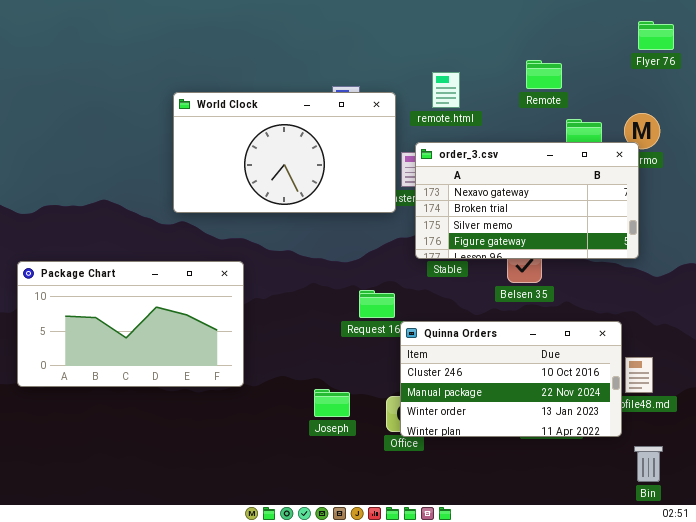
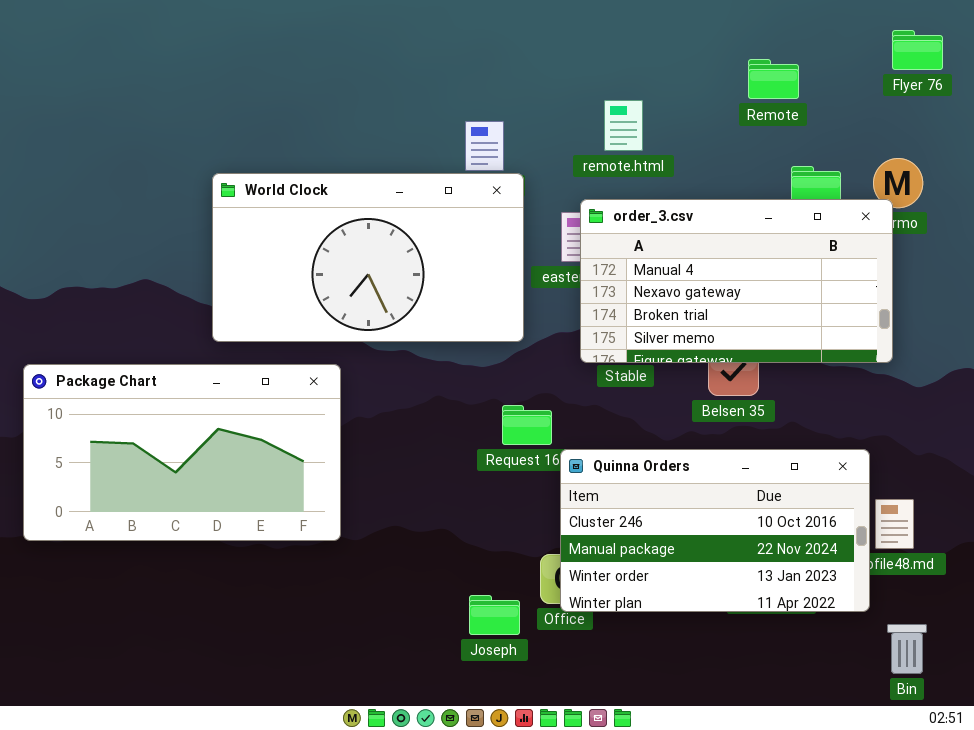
Remote: [526,60,562,89] -> [748,59,799,99], moved
World Clock: [173,92,396,213] -> [212,173,524,342], moved
order_3.csv: [415,142,639,259] -> [580,199,893,363], scrolled up 1 row
Joseph: [314,389,350,417] -> [469,595,520,635], moved

